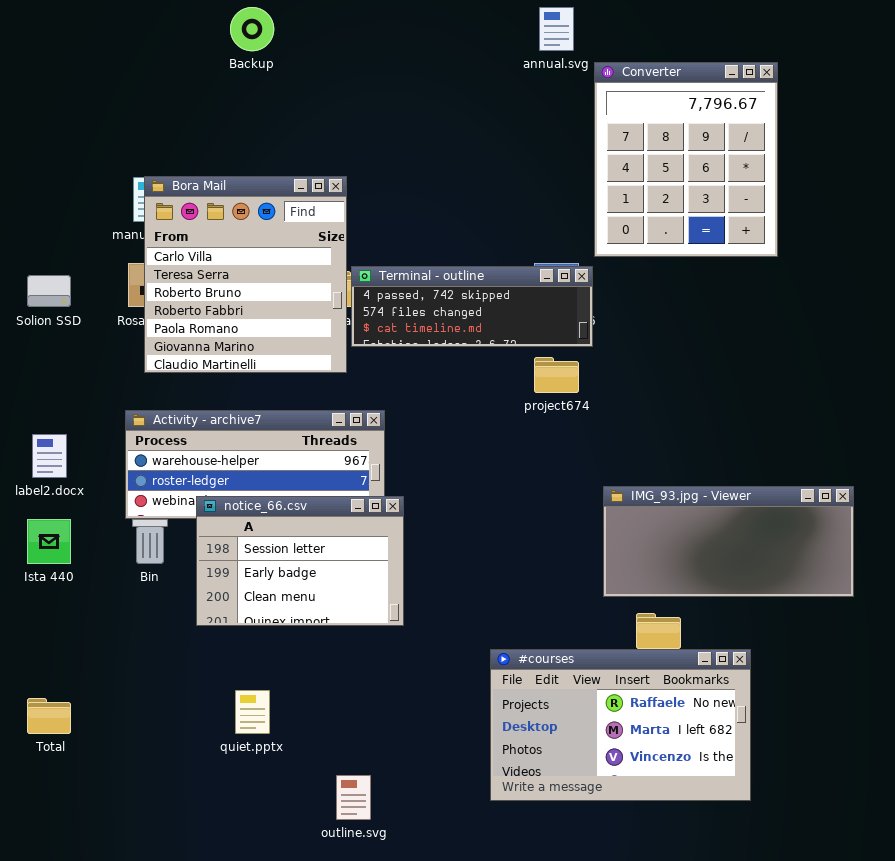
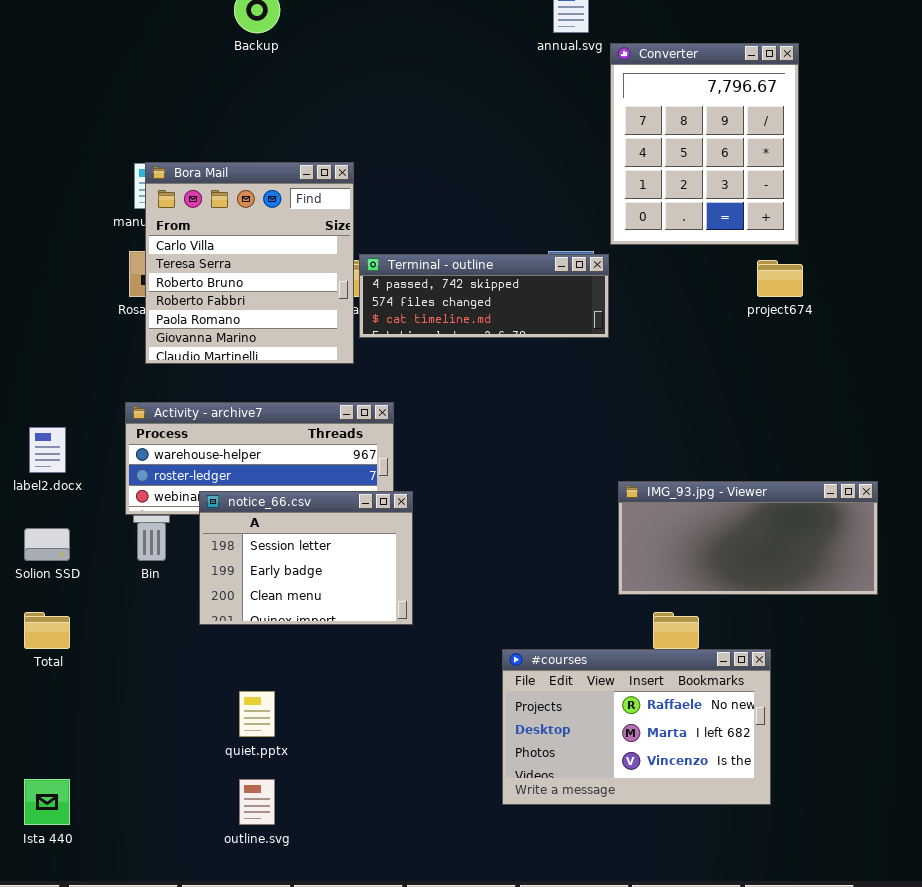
Solion SSD: [27,275,71,307] -> [24,528,70,561], moved
project674: [534,357,579,393] -> [757,260,803,297], moved
Ista 440: [27,519,71,564] -> [24,779,70,825], moved
Total: [27,698,71,734] -> [24,612,70,649], moved
outline.svg: [336,775,371,820] -> [239,779,275,825], moved

